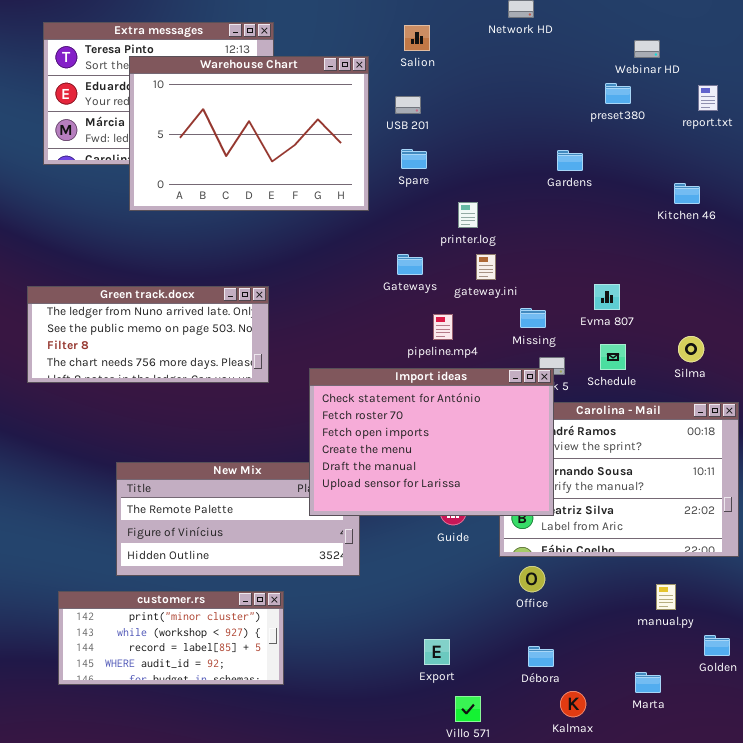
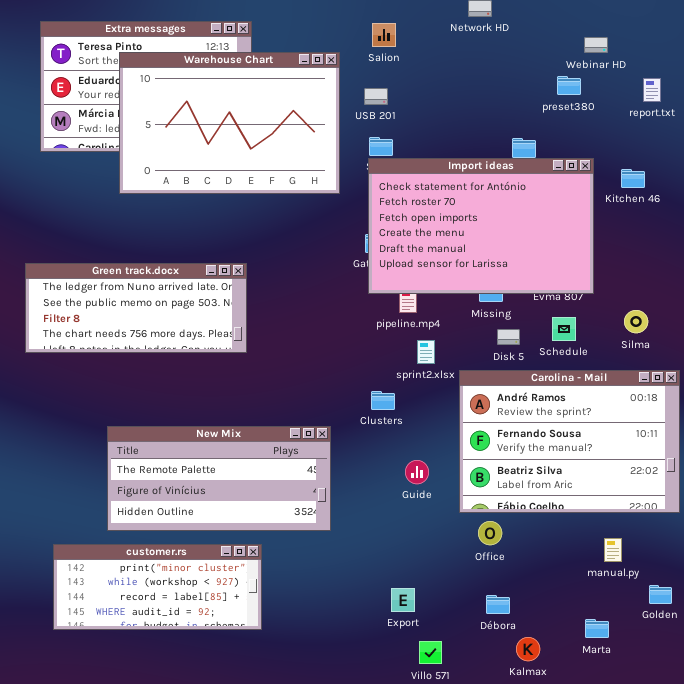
Import ideas: [309,368,554,516] -> [368,158,594,294], moved

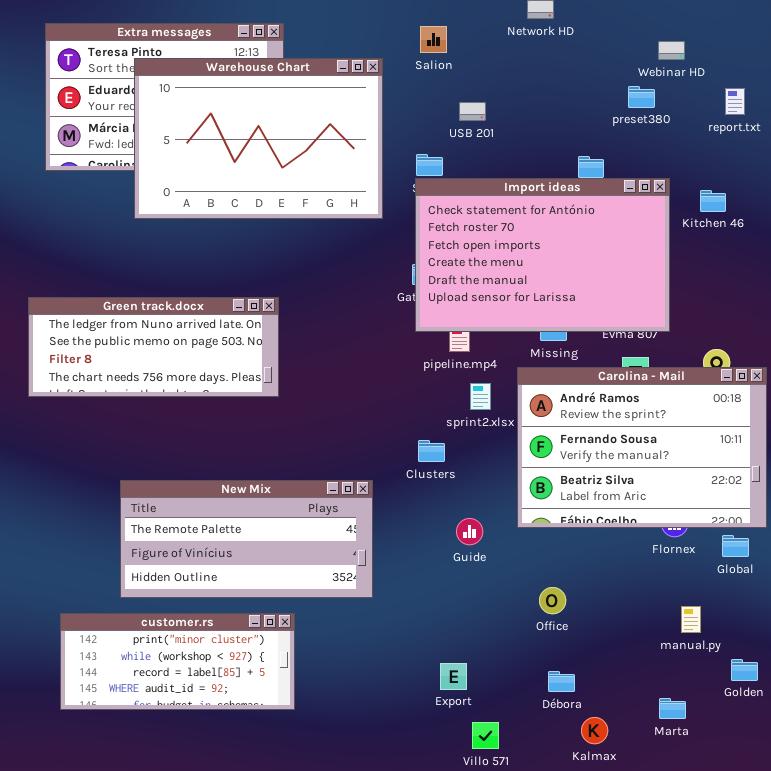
USB 201: [364,88,388,105] -> [459,102,486,121], moved
Carolina - Mail: [459,370,680,513] -> [517,367,767,528], moved

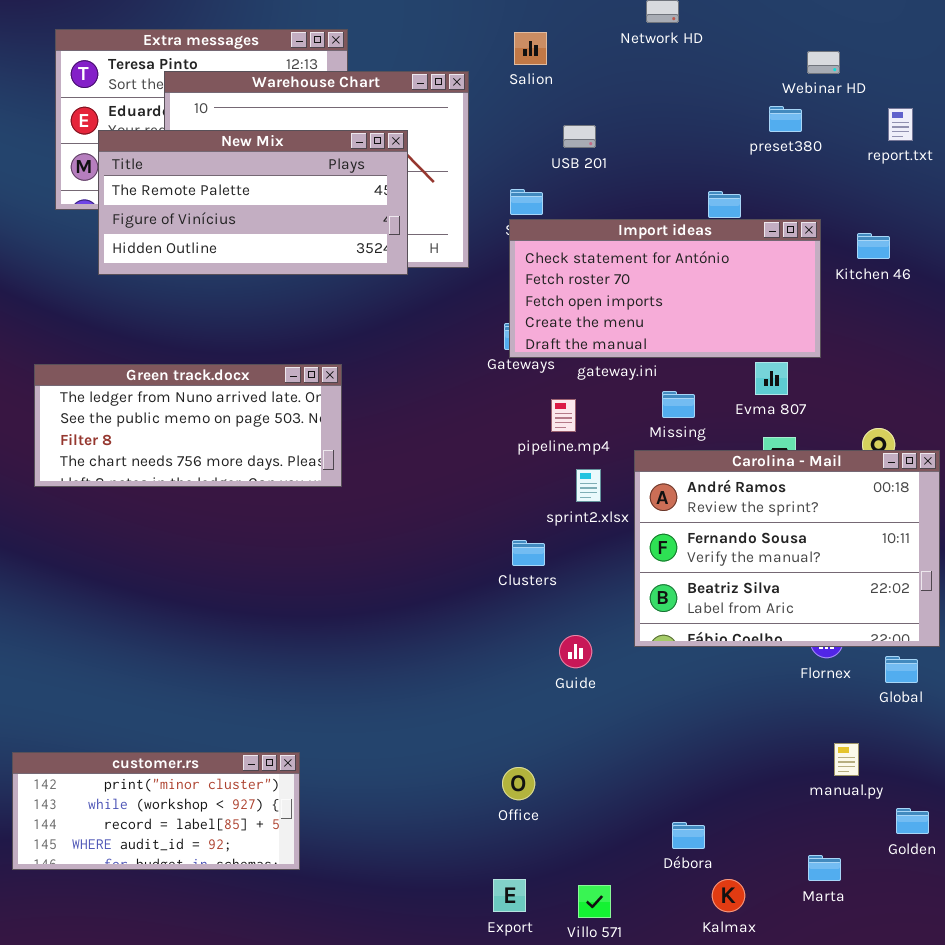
Import ideas: [415,178,670,332] -> [509,219,821,358], resized
New Mix: [120,480,373,598] -> [98,130,408,275], moved
Office: [539,587,566,614] -> [502,767,535,800], moved
customer.rs: [60,613,295,710] -> [12,752,300,870], moved
Export: [440,663,467,690] -> [493,879,526,912], moved

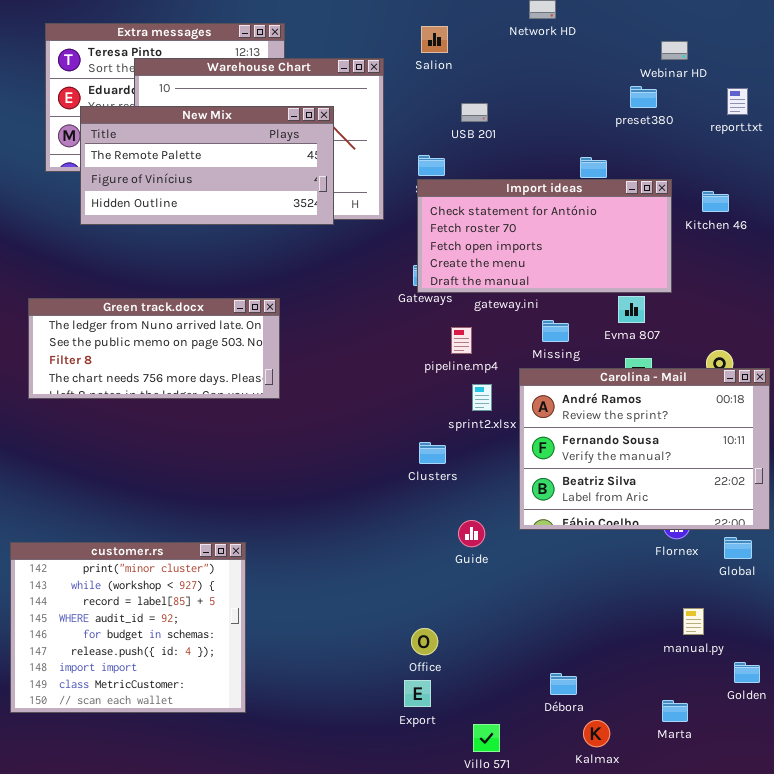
customer.rs: [12,752,300,870] -> [10,542,246,713], resized
Export: [493,879,526,912] -> [404,680,431,707], moved

